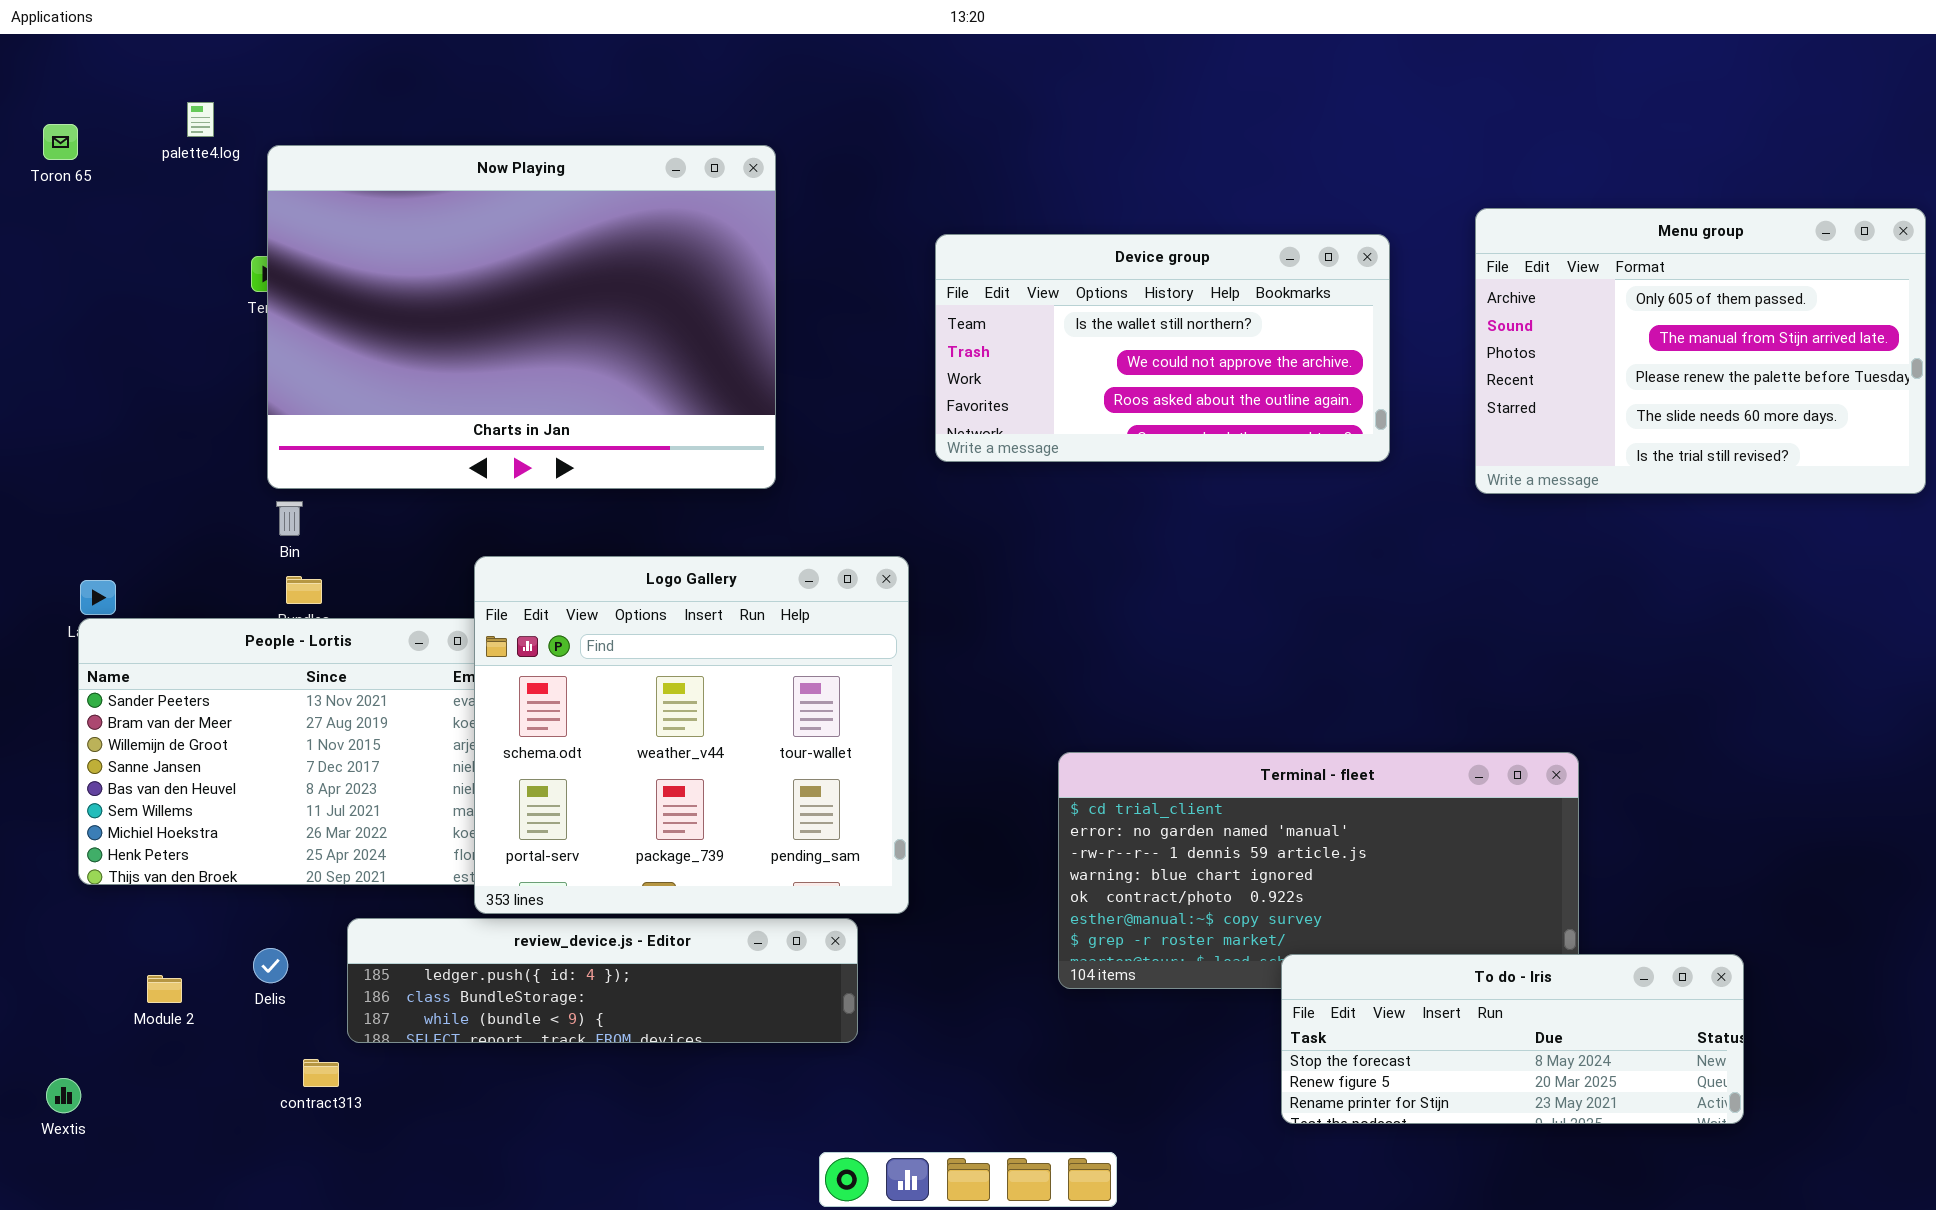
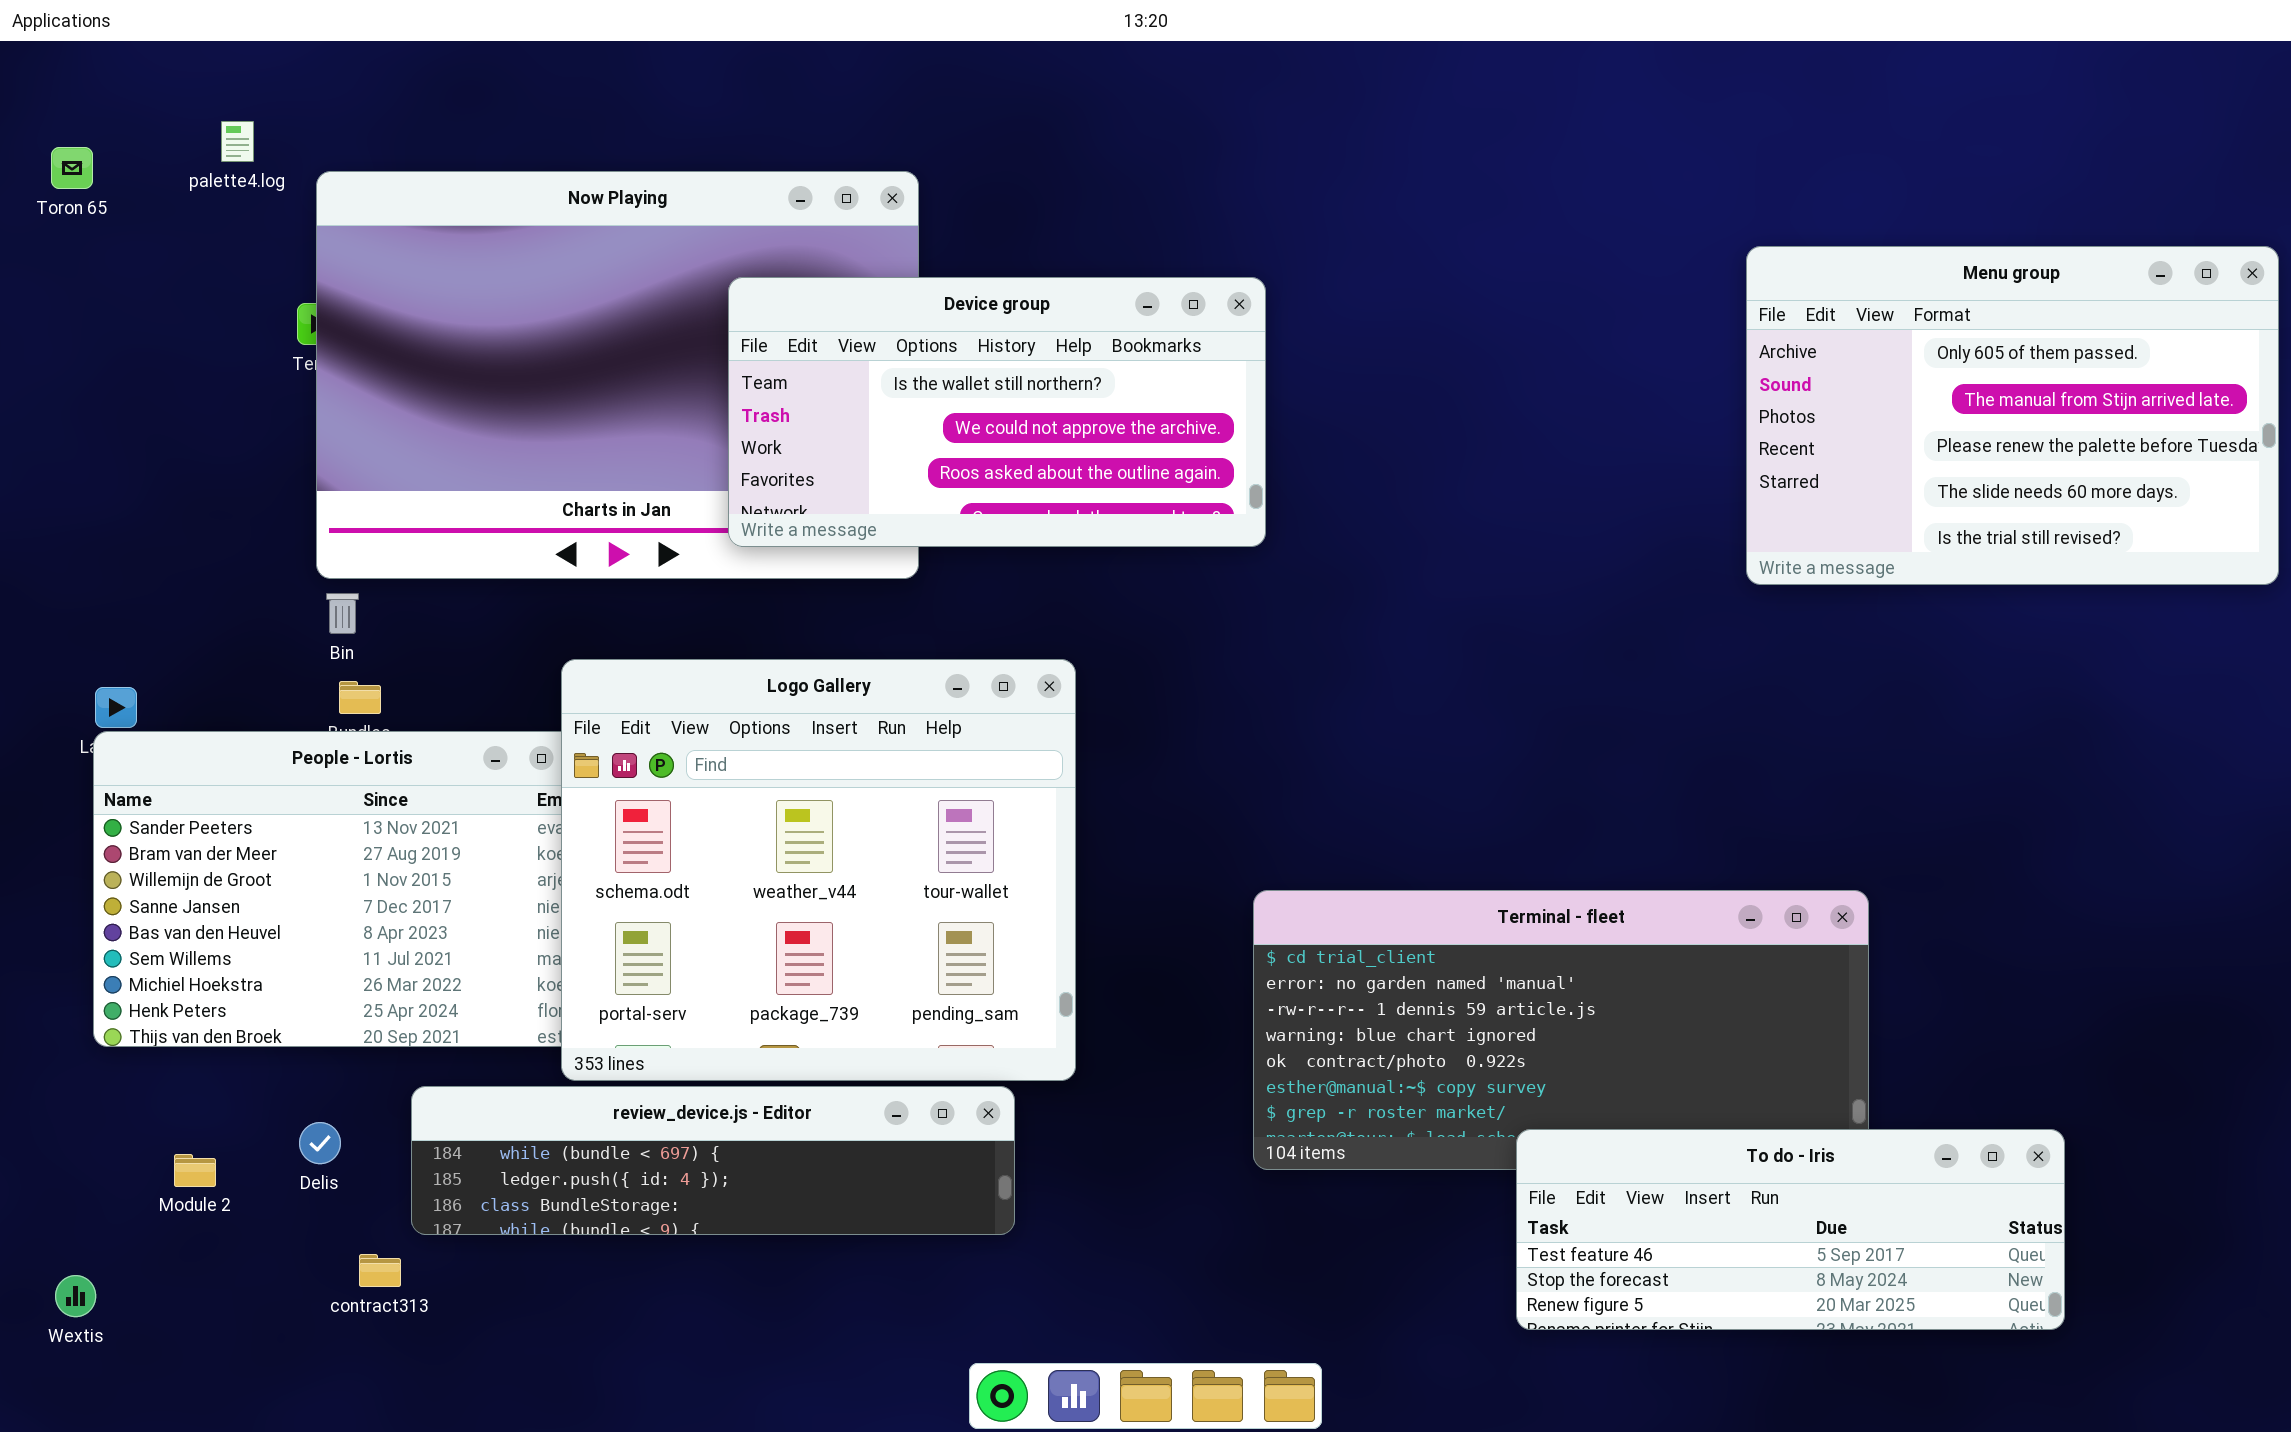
Device group: [935,234,1390,462] -> [728,277,1266,547], moved
review_device.js - Editor: [347,918,858,1043] -> [411,1086,1015,1235], scrolled up 1 row
To do - Iris: [1281,954,1744,1124] -> [1516,1129,2065,1330], scrolled up 1 row

